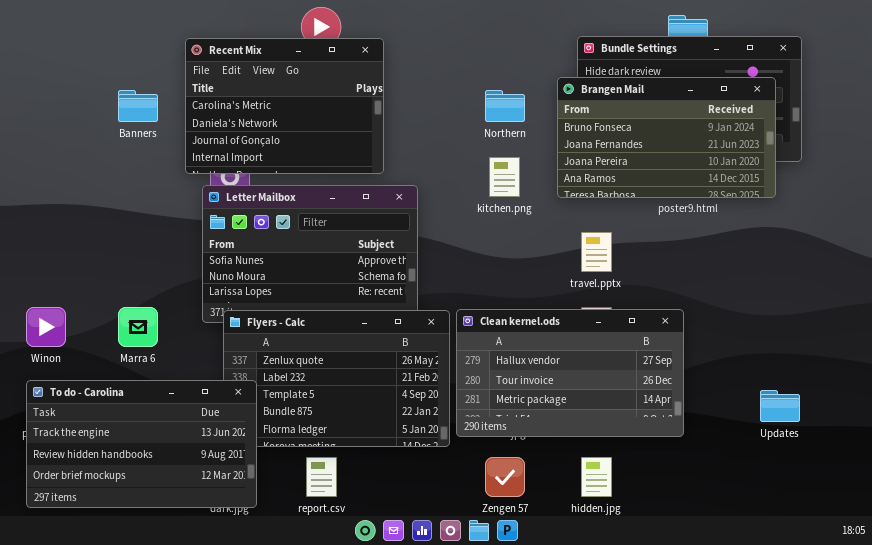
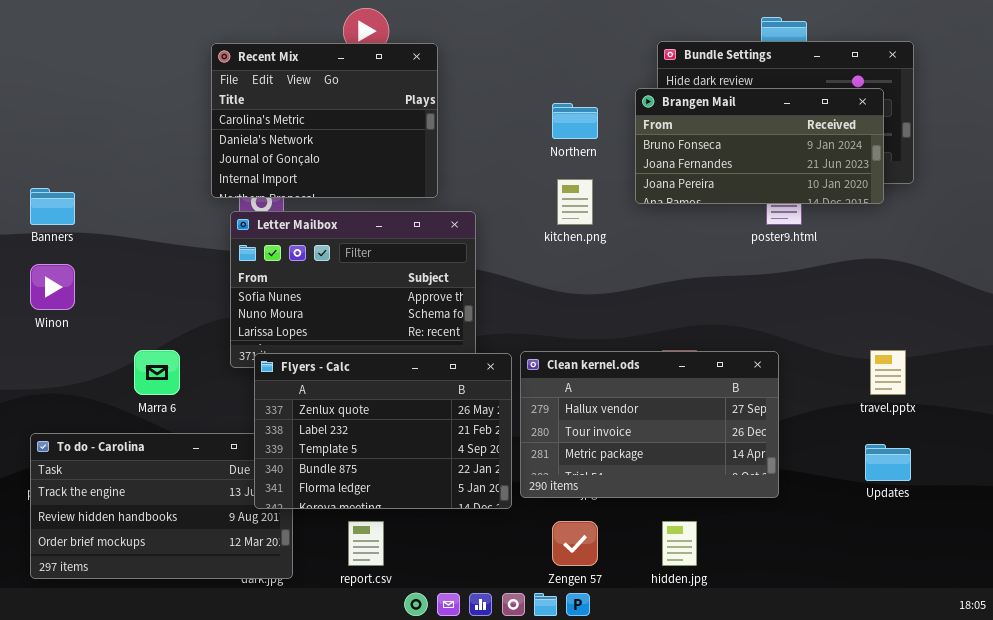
Brangen Mail: [557,77,776,198] -> [635,88,884,204], resized
Banners: [118,90,158,122] -> [30,188,75,225], moved
travel.pptx: [581,232,612,272] -> [870,350,906,395], moved
Winon: [26,307,66,347] -> [30,264,75,310], moved
Flyers - Calc: [223,310,450,447] -> [254,353,512,509], raised

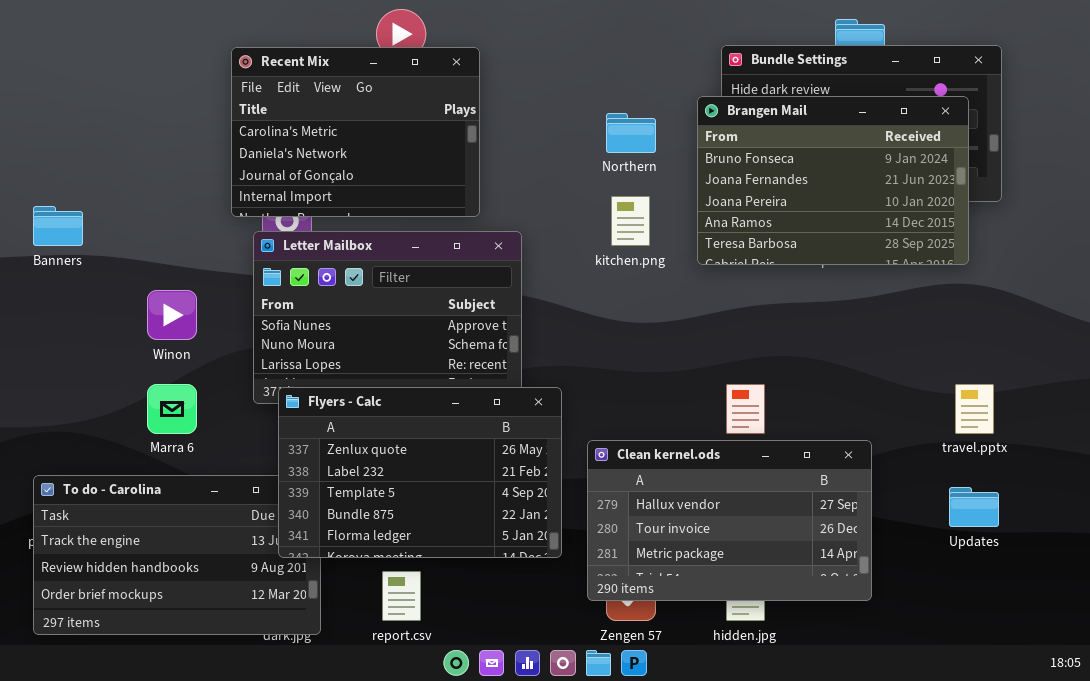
Brangen Mail: [635,88,884,204] -> [697,96,969,265], resized
Winon: [30,264,75,310] -> [147,290,197,340], moved
Clean kernel.ods: [520,351,779,498] -> [587,440,872,601], moved

